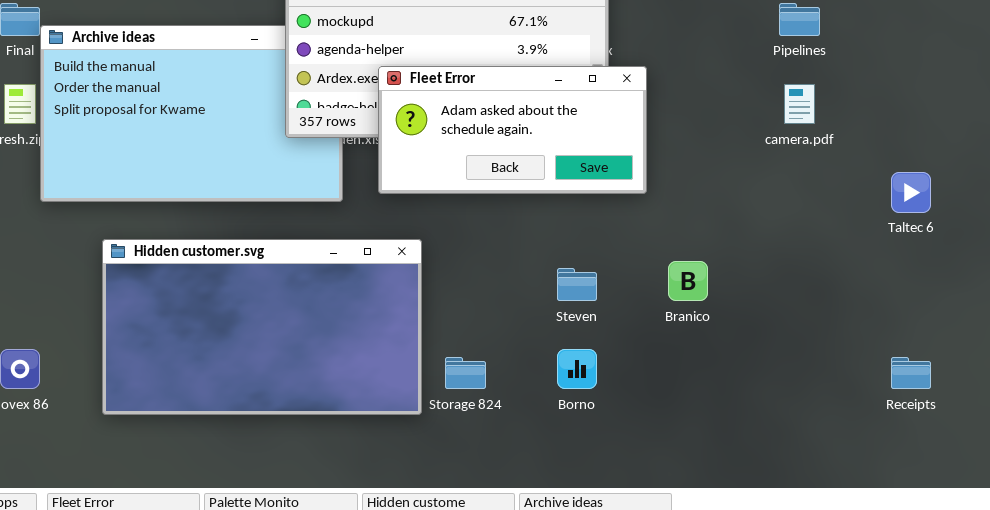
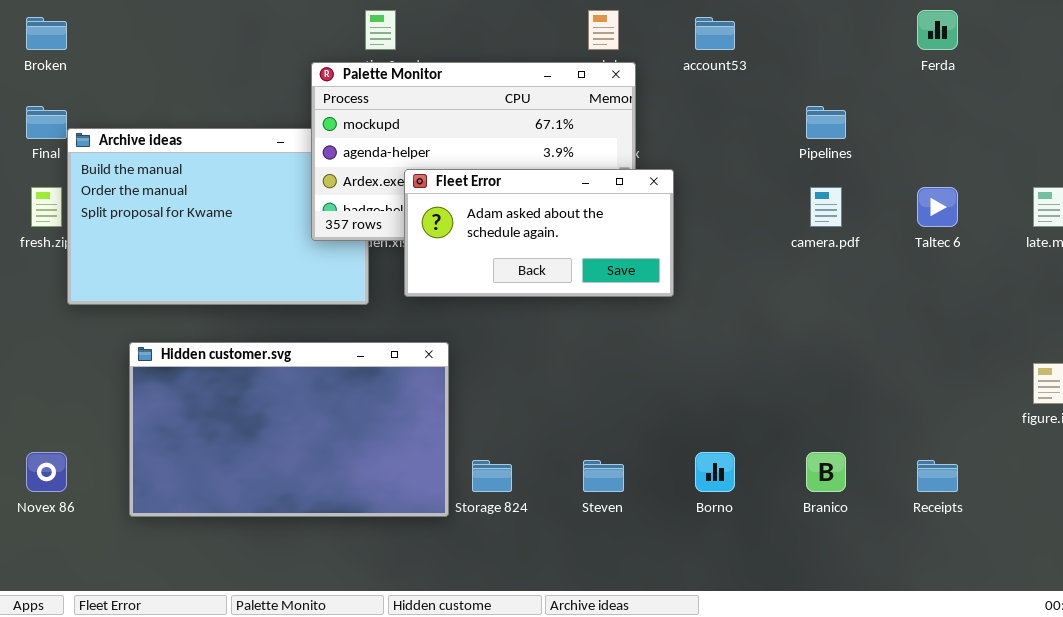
Taltec 6: [891,172,931,213] -> [917,187,958,227], moved
Branico: [668,261,708,301] -> [806,452,846,492], moved
Steven: [557,268,597,301] -> [583,460,624,492], moved
Borno: [557,349,597,389] -> [695,452,735,492], moved

